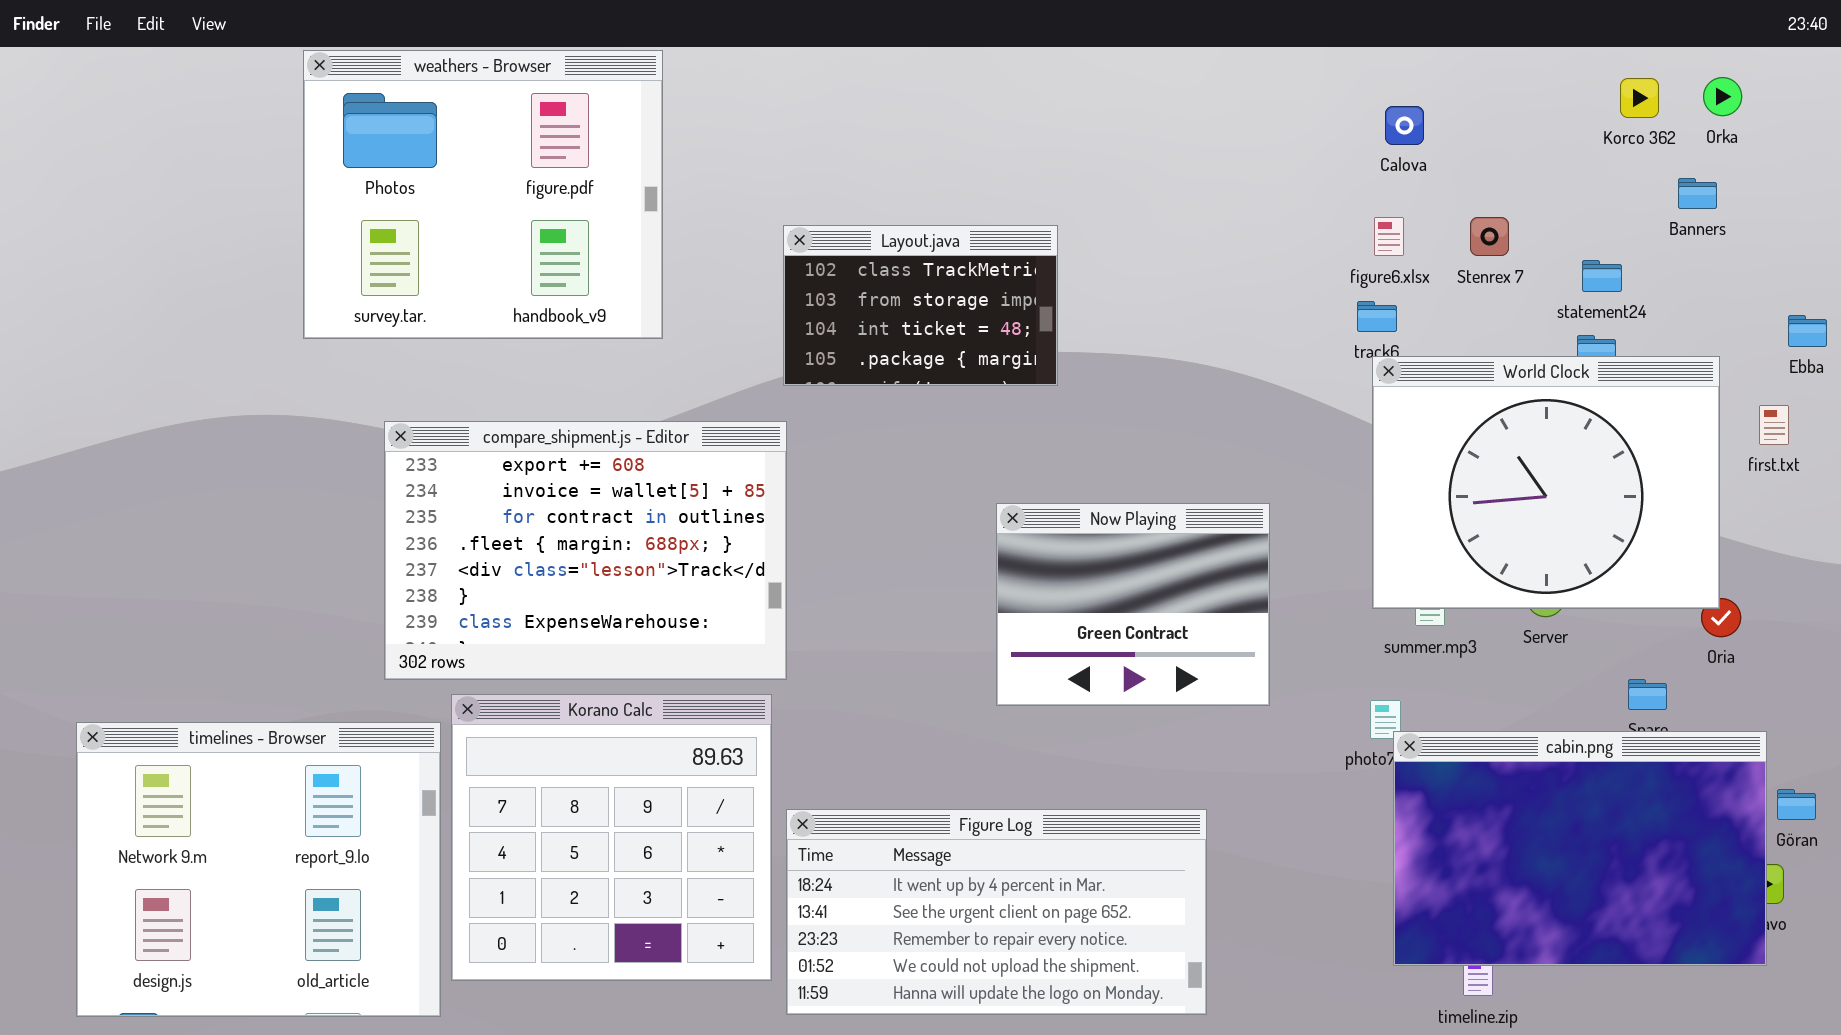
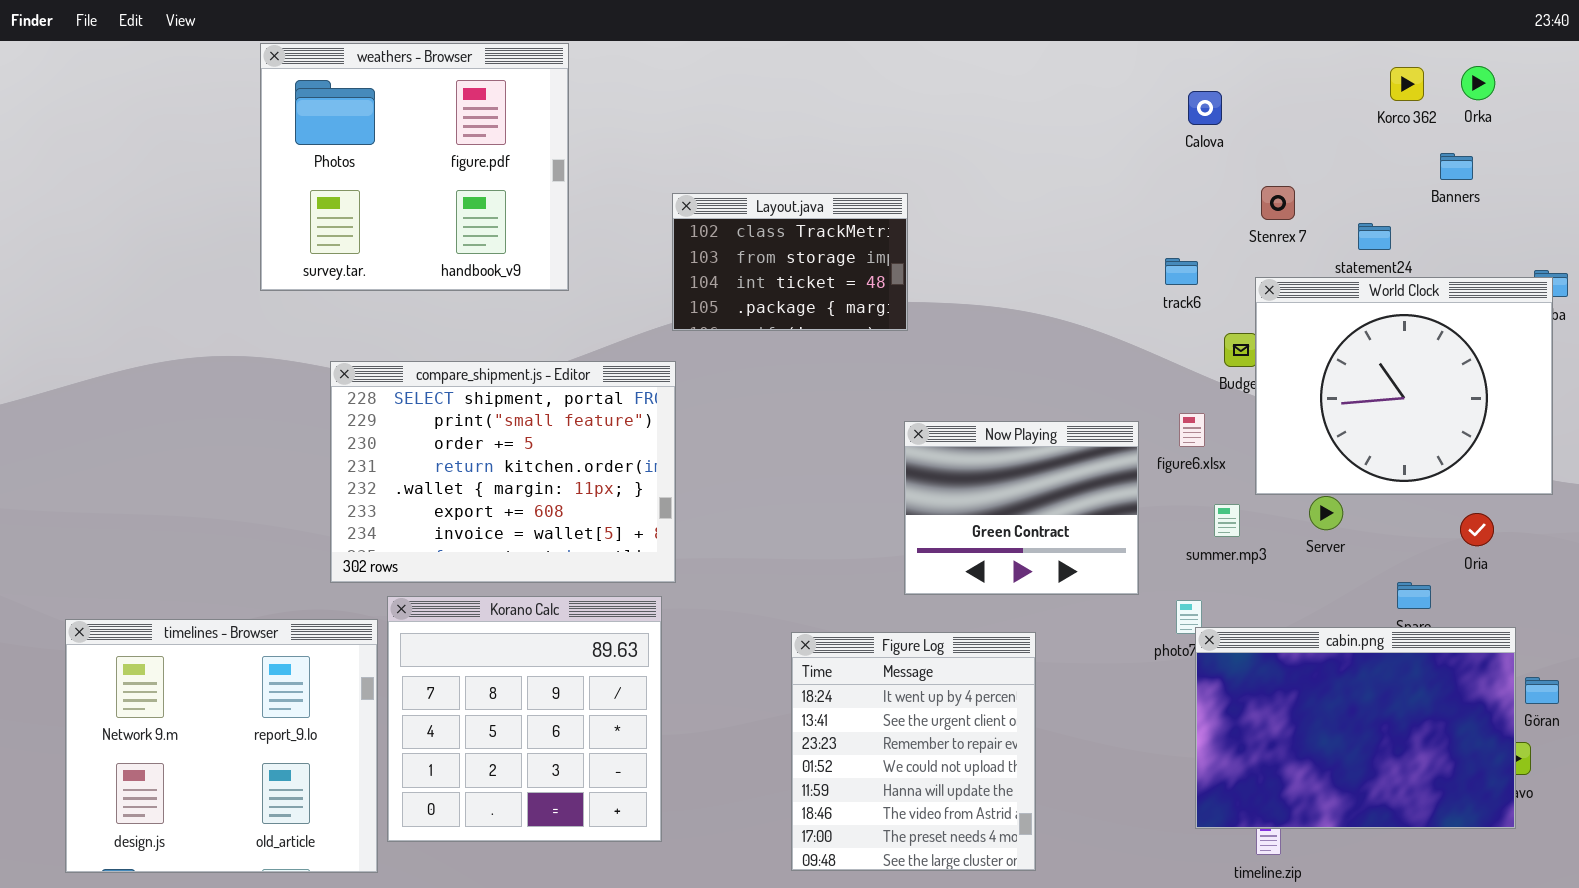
figure6.xlsx: [1374,217,1404,256] -> [1179,413,1205,447], moved
World Clock: [1372,356,1720,609] -> [1255,277,1553,495], moved
compare_shipment.js - Editor: [384,421,787,680] -> [330,361,676,583], scrolled up 5 rows
Now Playing: [996,503,1270,706] -> [904,421,1139,595], moved
Figure Log: [786,809,1207,1015] -> [791,632,1036,871], resized

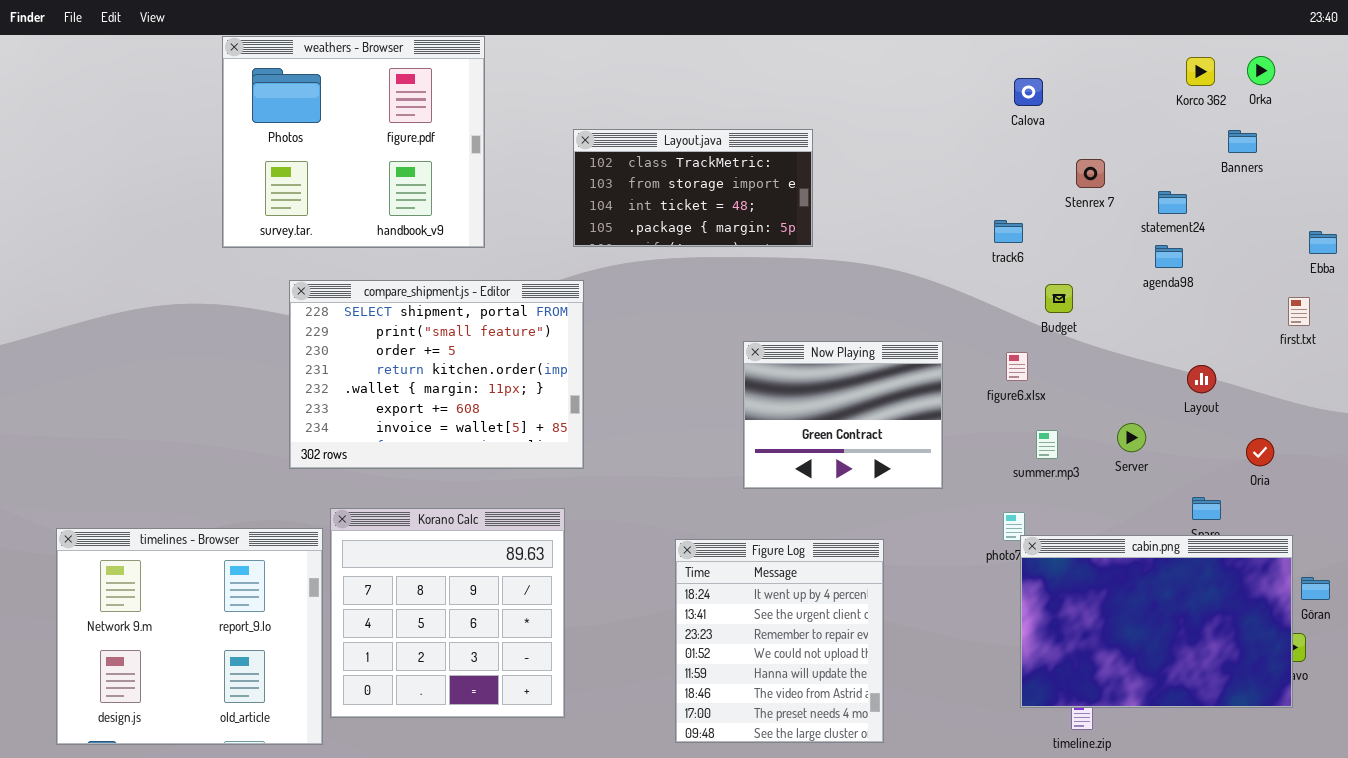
Layout.java: [672,193,908,331] -> [573,129,813,247], moved, resized
World Clock: [1255,277,1553,495] -> none, closed
compare_shipment.js - Editor: [330,361,676,583] -> [289,280,584,469], moved
Now Playing: [904,421,1139,595] -> [743,341,943,489], moved

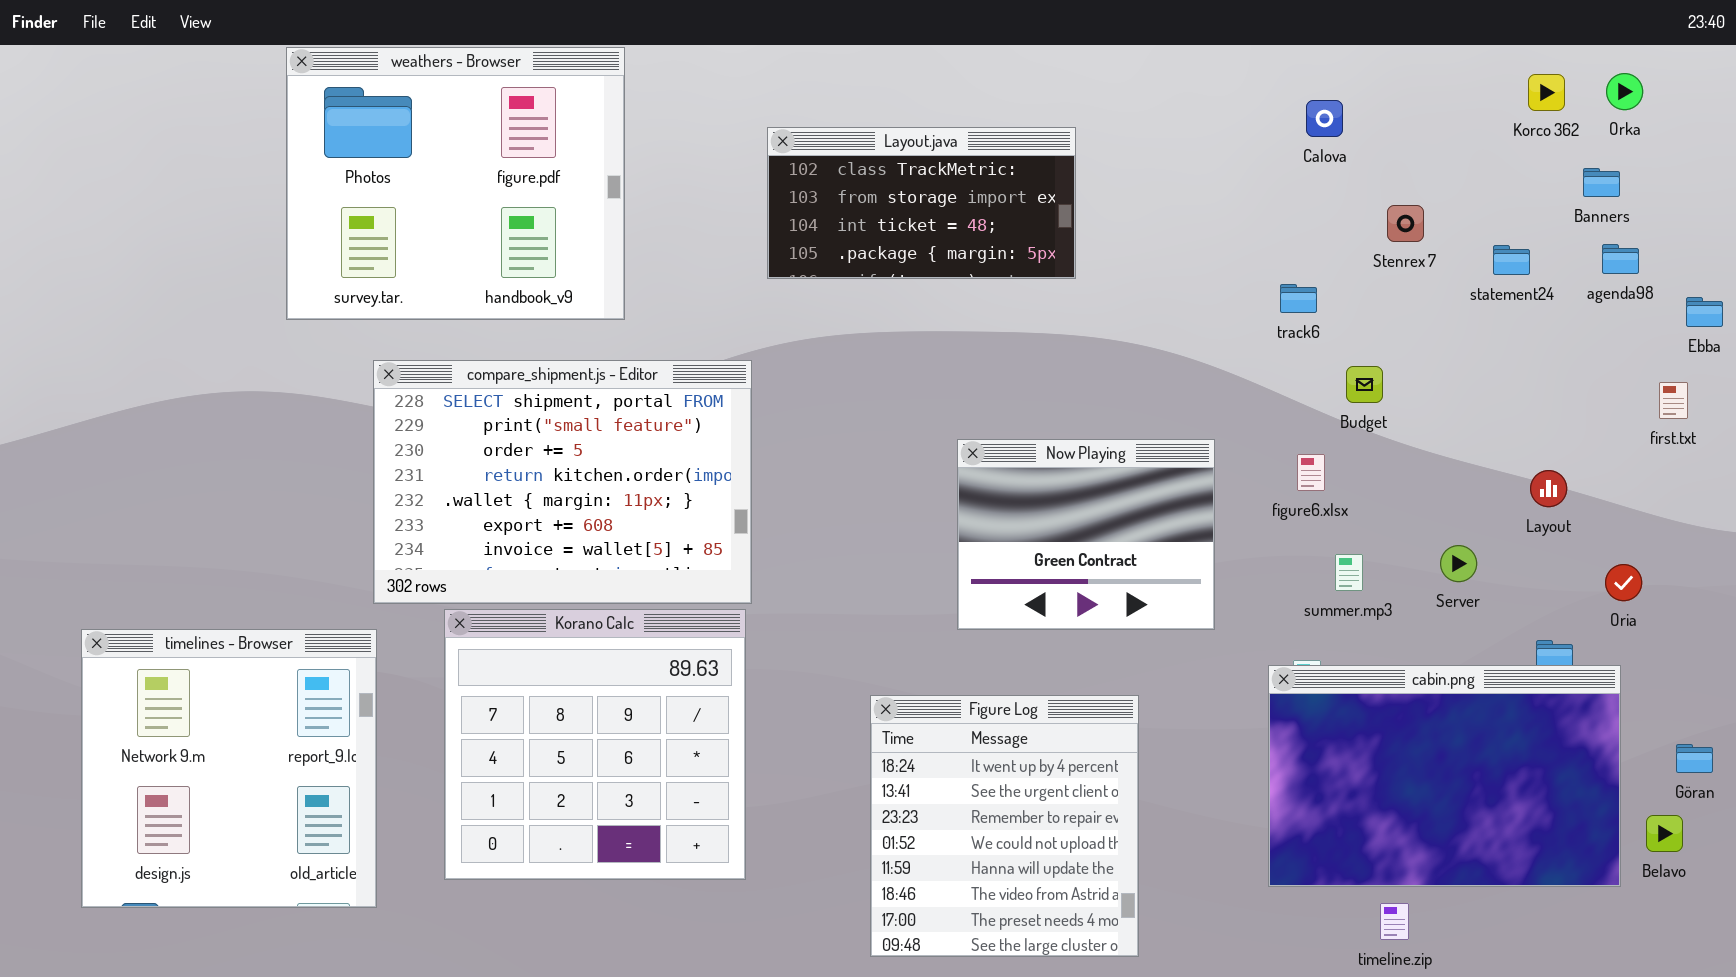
Layout.java: [573,129,813,247] -> [767,127,1076,279], moved
agenda98: [1155,245,1183,268] -> [1602,244,1639,274], moved
Korano Calc: [330,508,565,718] -> [444,609,746,880], moved
timelines - Browser: [56,528,323,745] -> [81,629,377,908], moved, resized
cabin.png: [1020,535,1293,708] -> [1268,665,1621,887], moved

